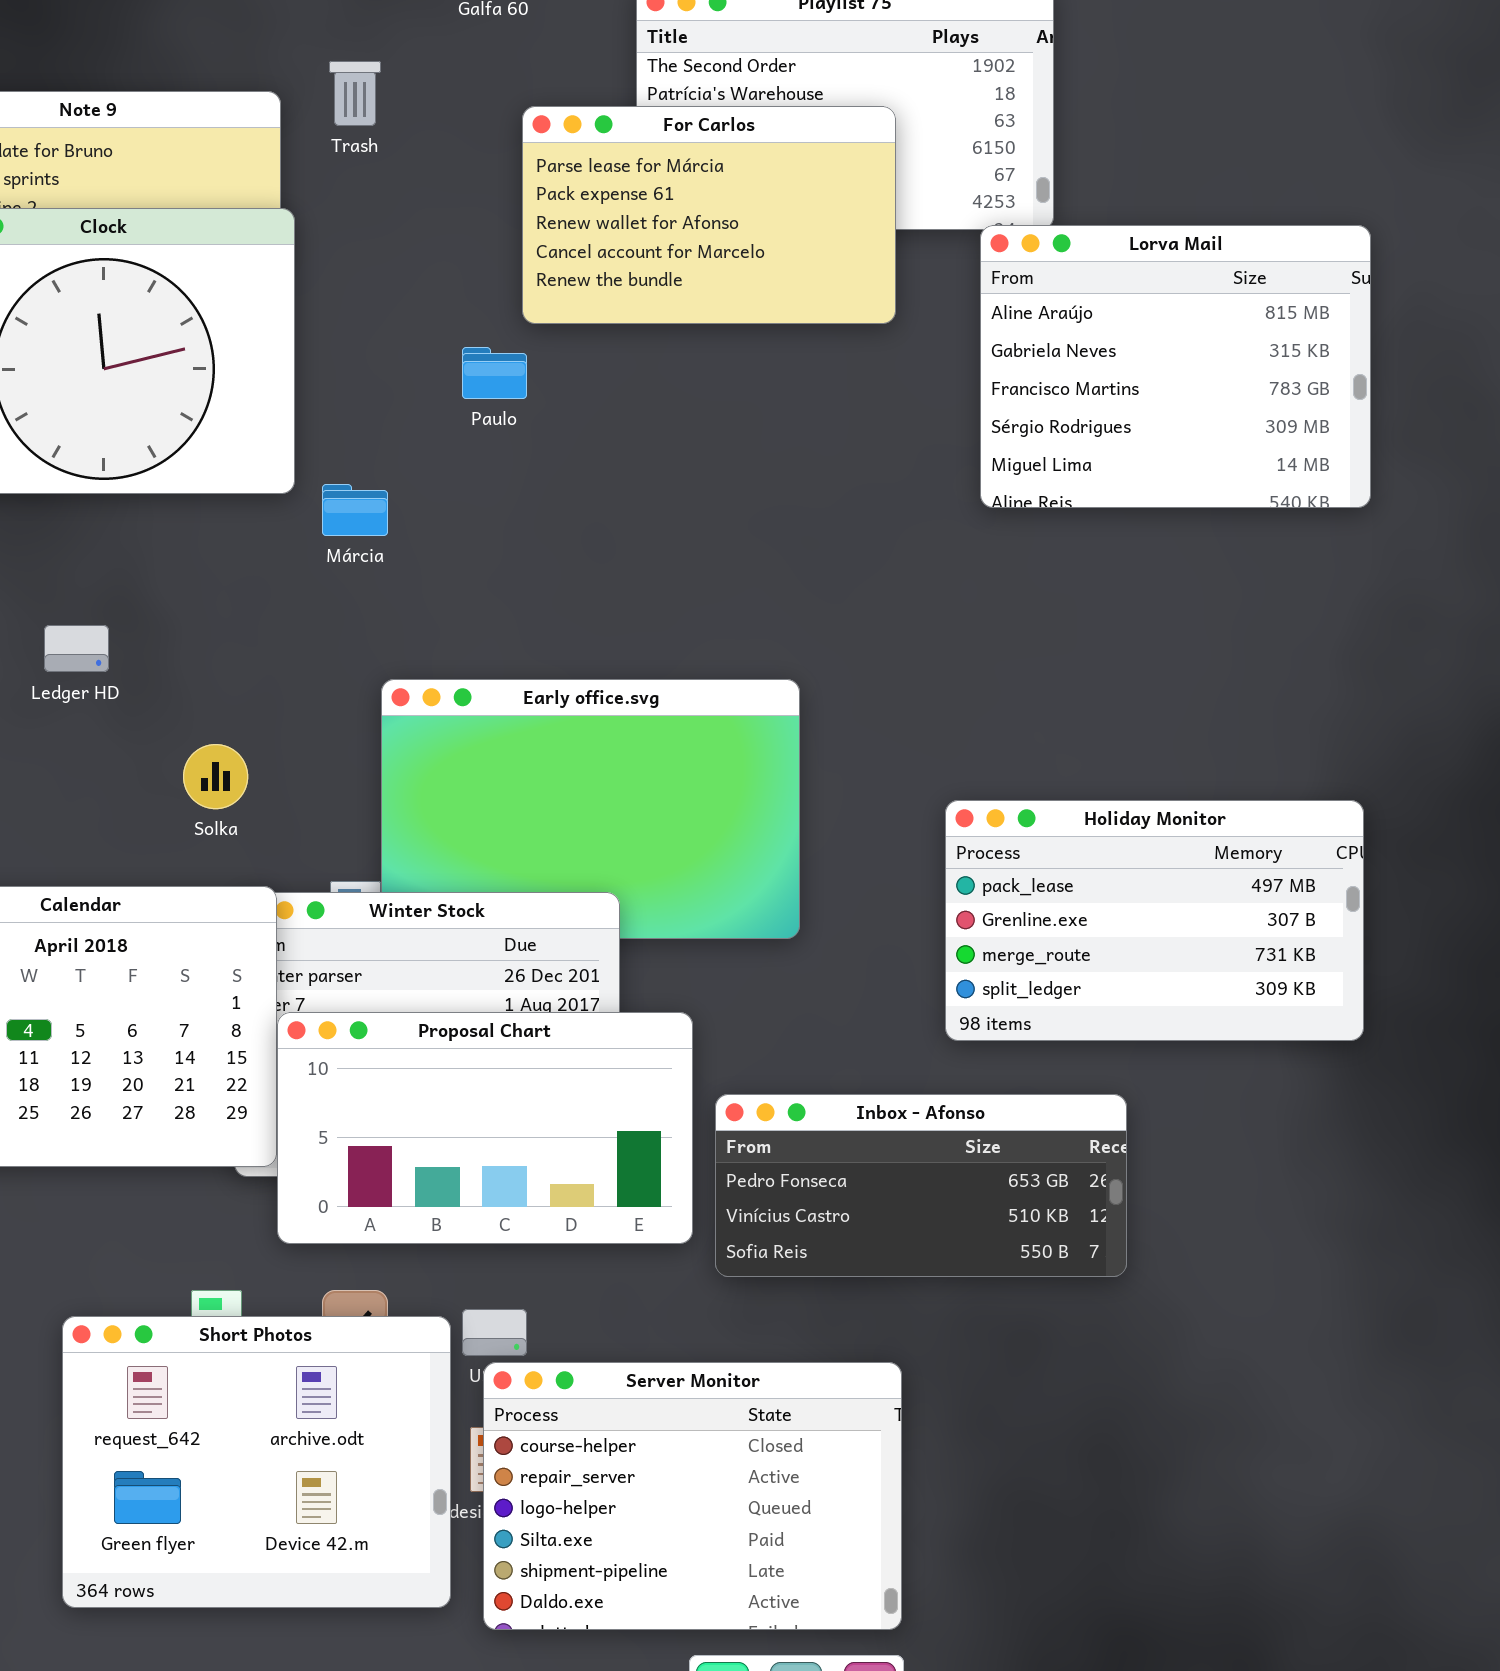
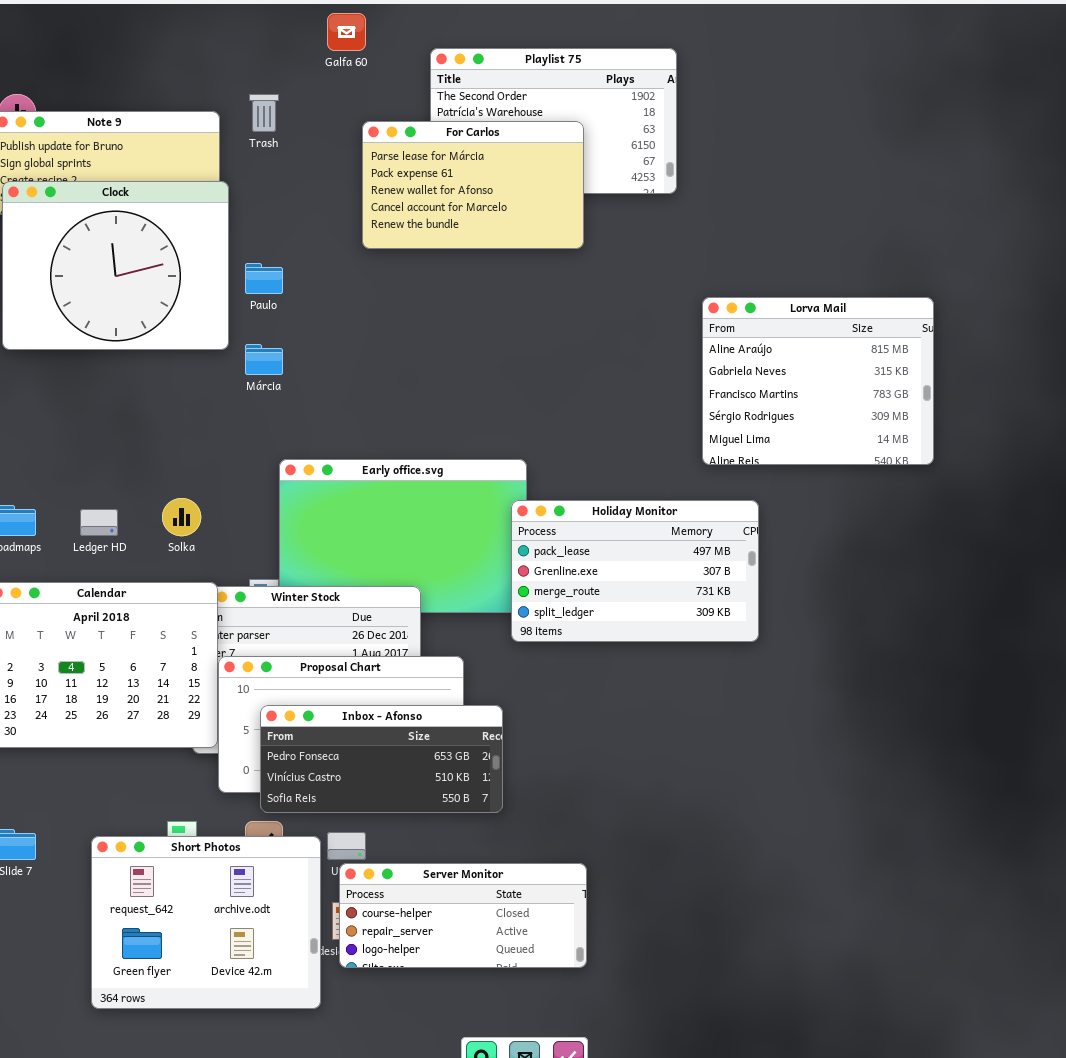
Lorva Mail: [980,225,1371,508] -> [702,297,934,465], moved
Paulo: [462,347,527,399] -> [245,263,283,294], moved
Ledger HD: [44,625,109,672] -> [80,509,118,536], moved
Holiday Monitor: [945,800,1364,1041] -> [511,500,759,642], moved
Inbox - Afonso: [715,1094,1127,1277] -> [260,705,503,813], moved
Server Monitor: [483,1362,902,1630] -> [339,863,587,968], resized

